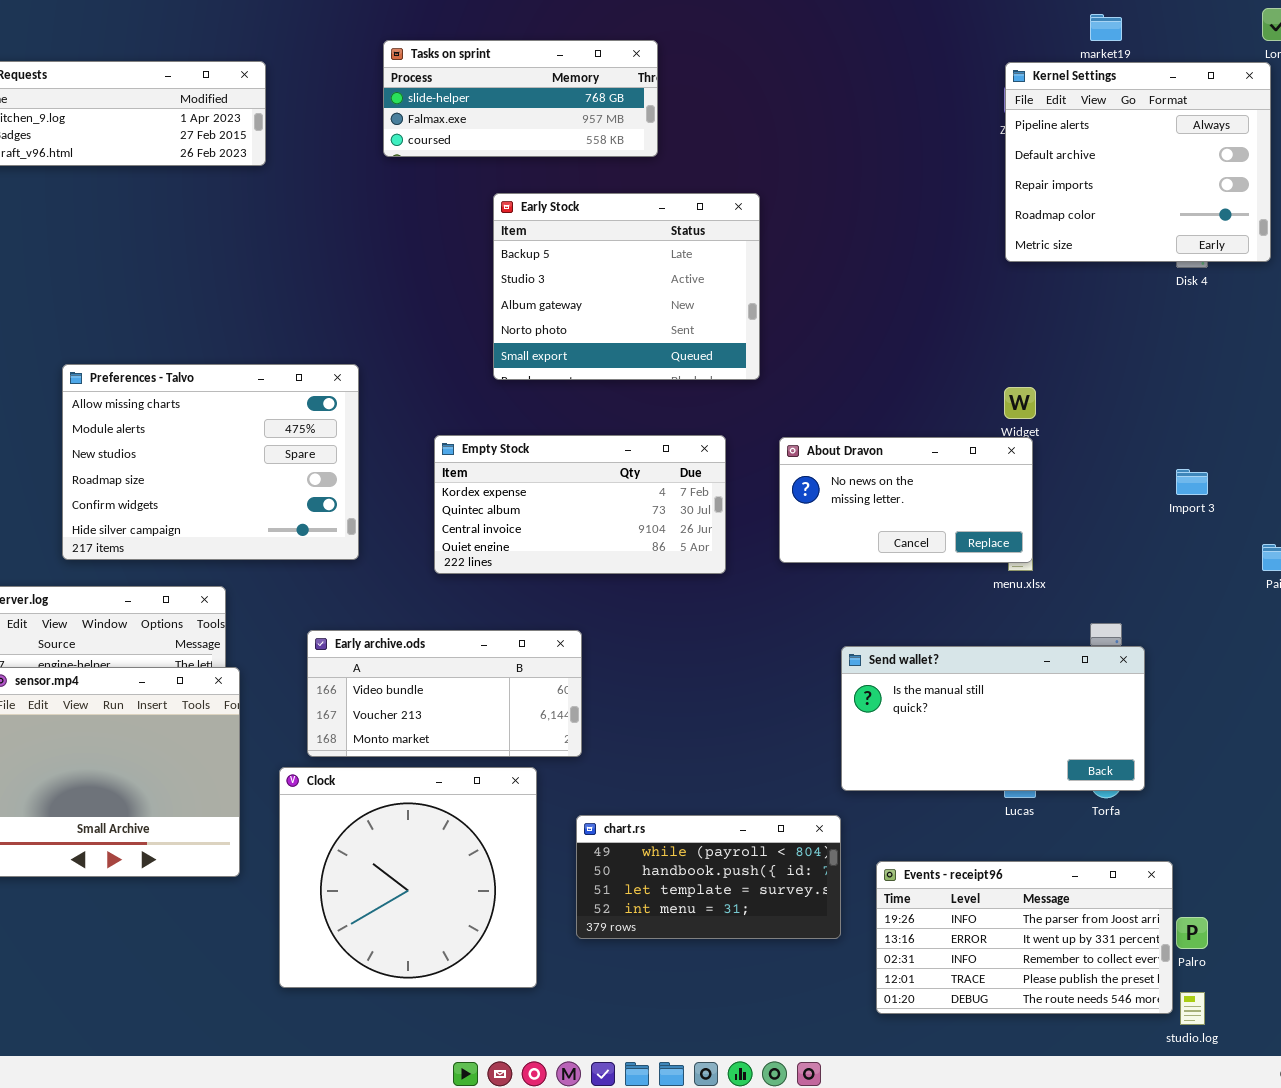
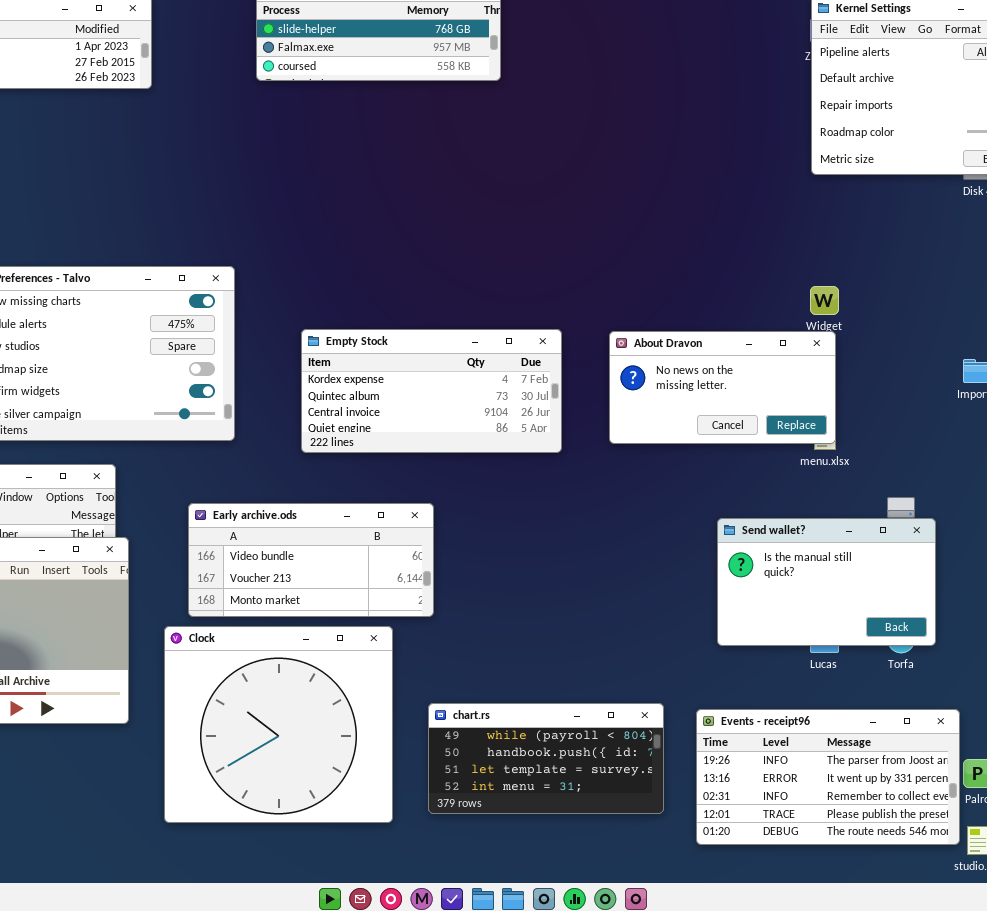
Early Stock: [493,193,760,380] -> none, closed
Send wallet?: [841,646,1145,791] -> [717,518,936,646], resized
chart.rs: [576,815,841,939] -> [428,703,664,814], moved

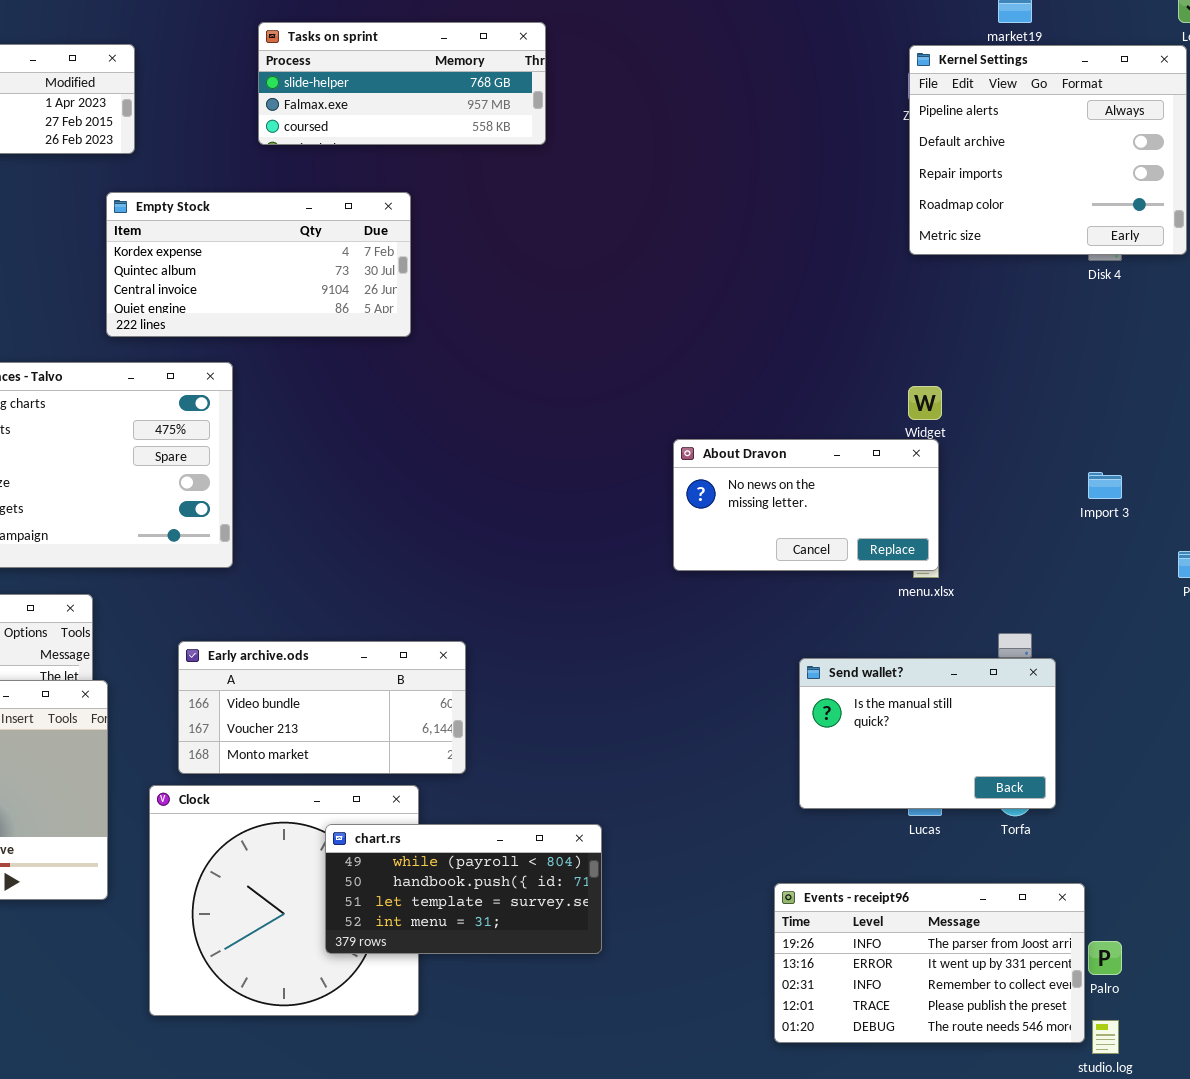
Empty Stock: [301,329,562,453] -> [106,192,411,337], moved
chart.rs: [428,703,664,814] -> [325,824,602,954], moved

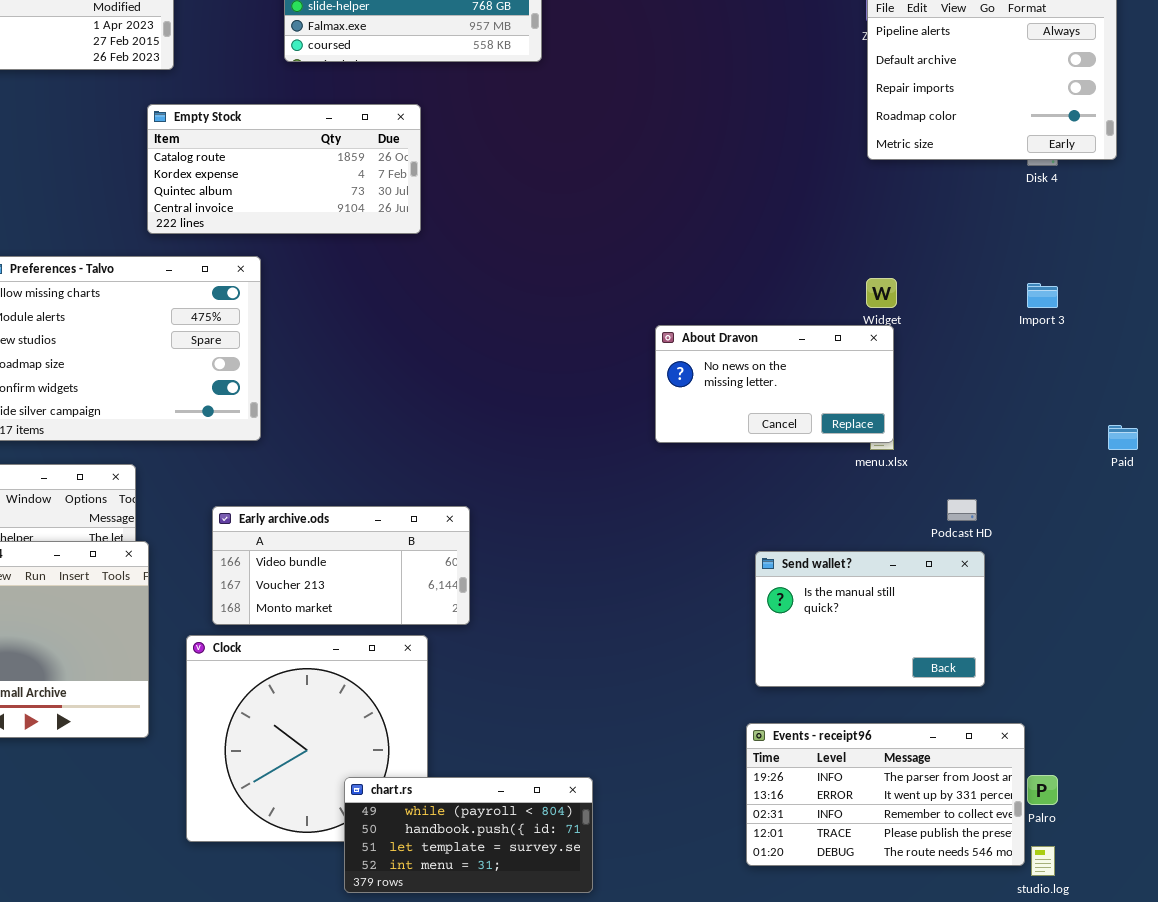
Empty Stock: [106,192,411,337] -> [147,104,421,234], scrolled up 1 row
Import 3: [1088,472,1122,499] -> [1027,283,1058,308], moved
Send wallet?: [799,658,1056,809] -> [755,551,985,687], moved
chart.rs: [325,824,602,954] -> [344,777,593,893], moved

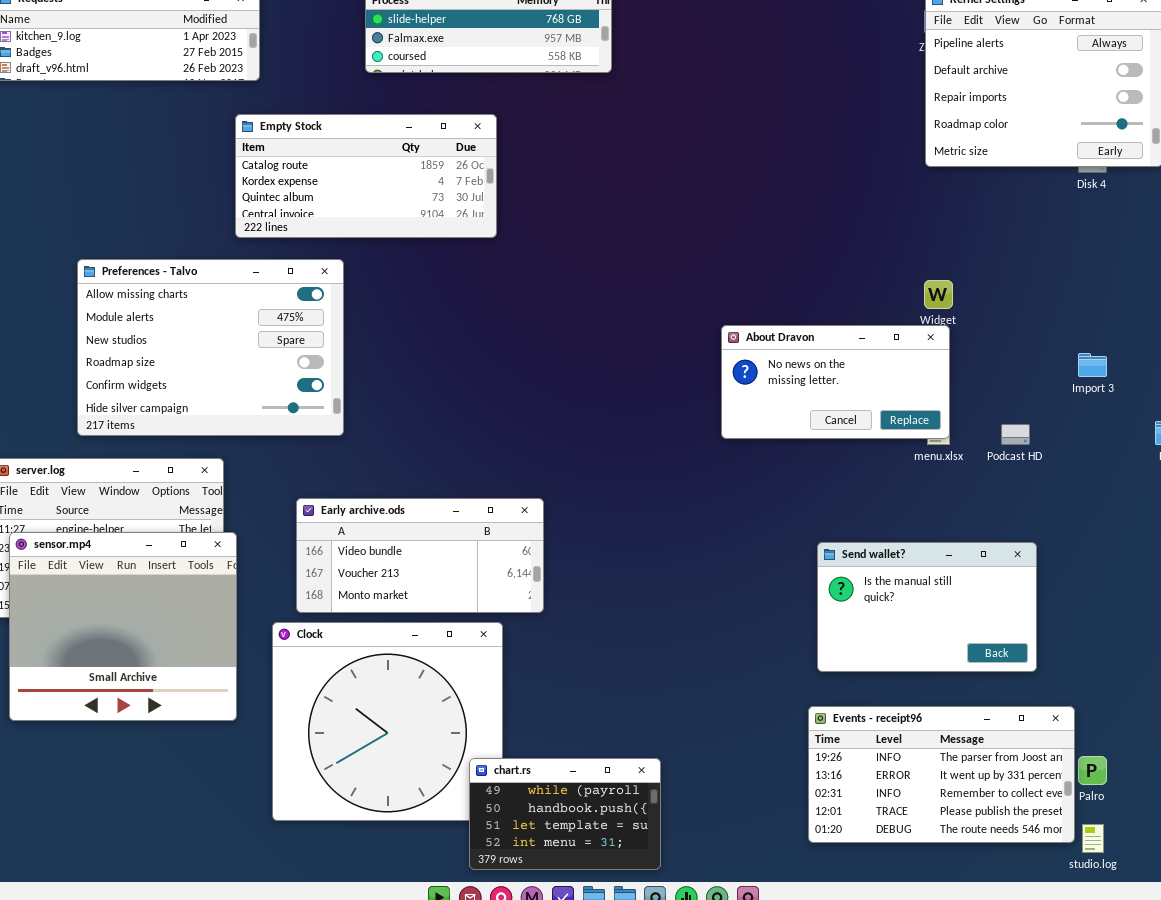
Import 3: [1027,283,1058,308] -> [1078,353,1107,377], moved
Podcast HD: [947,499,977,521] -> [1001,424,1030,445], moved
chart.rs: [344,777,593,893] -> [469,758,661,870], resized

